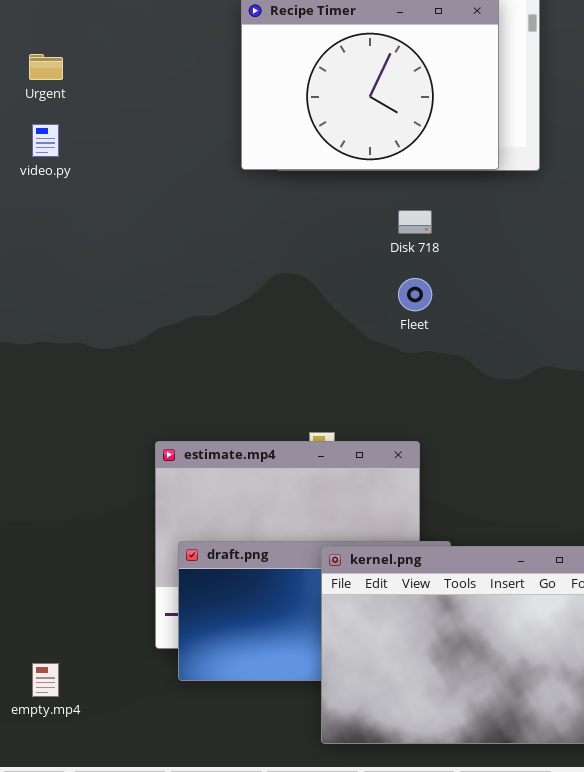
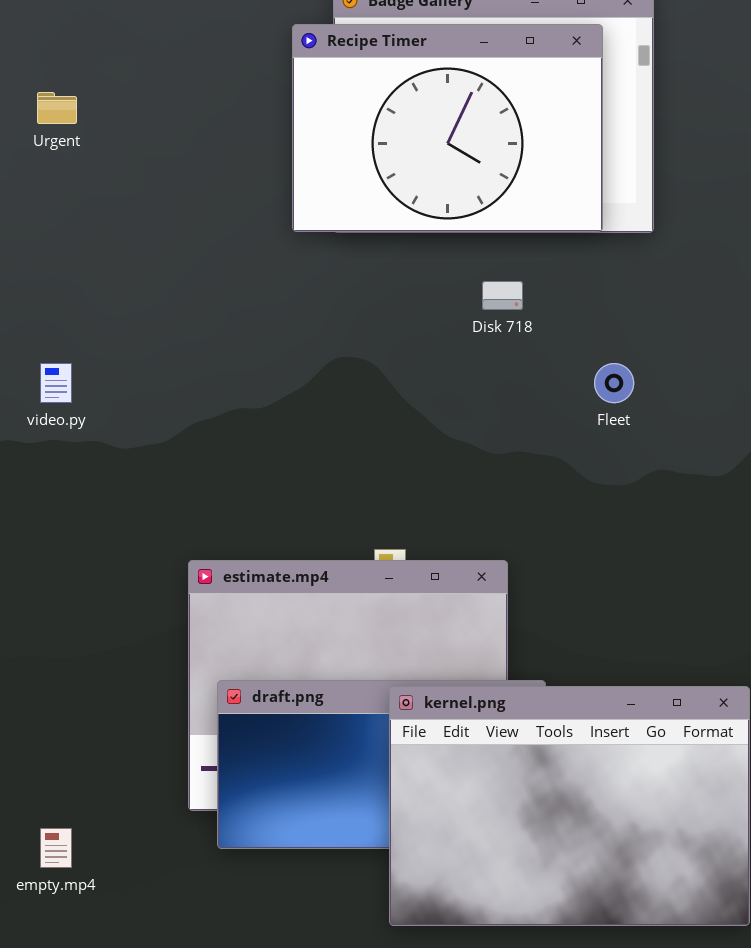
video.py: [32,124,59,157] -> [40,363,72,403], moved
Fleet: [398,278,432,311] -> [594,363,634,403], moved

